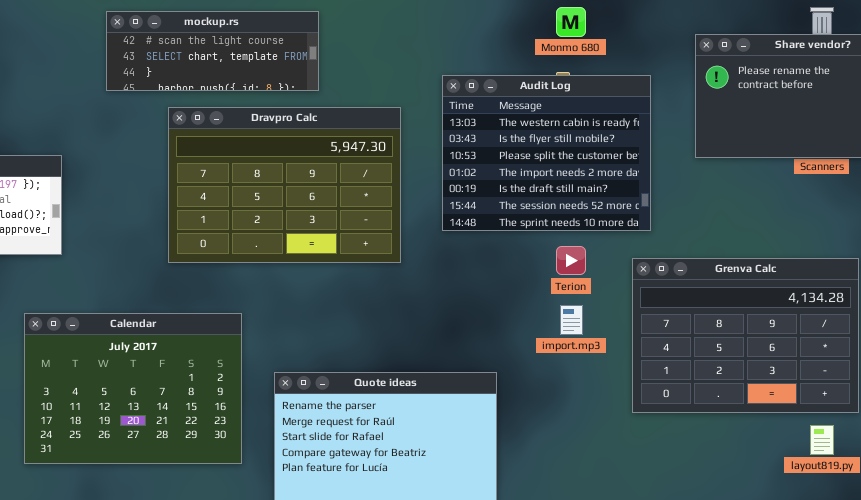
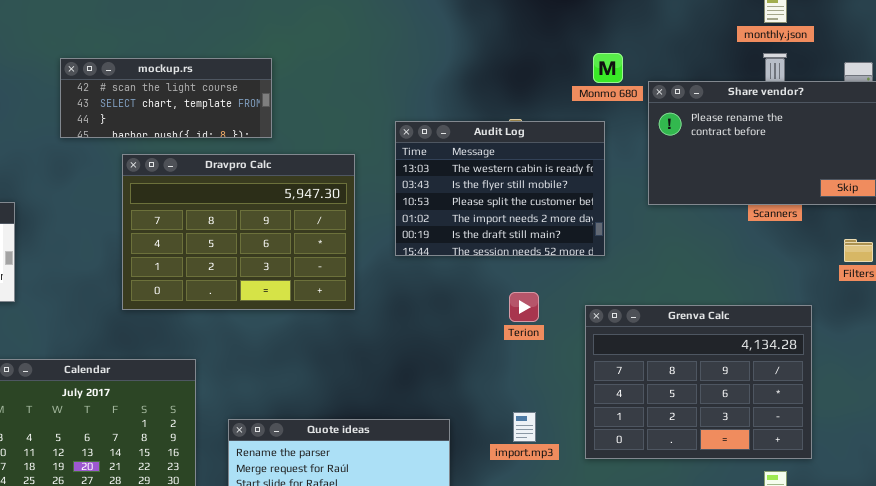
Monmo 680: [556,7,586,37] -> [593,53,623,83], moved
Audit Log: [442,75,651,231] -> [395,121,605,256], resized
import.mp3: [560,305,583,335] -> [513,412,536,442], moved

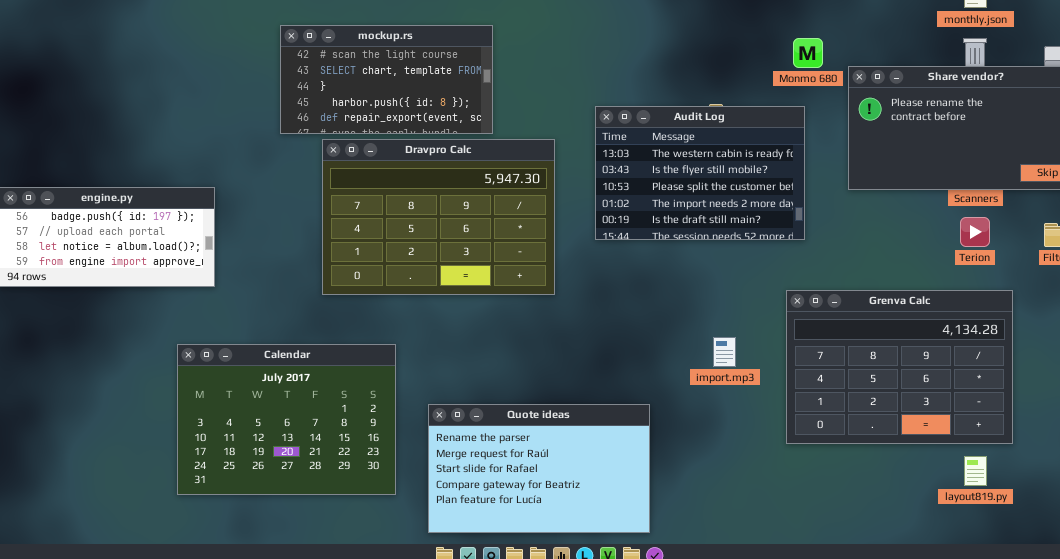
mockup.rs: [60,58,272,138] -> [280,25,493,134], moved, resized
Terion: [509,292,539,322] -> [960,217,990,247], moved
import.mp3: [513,412,536,442] -> [713,337,736,367], moved

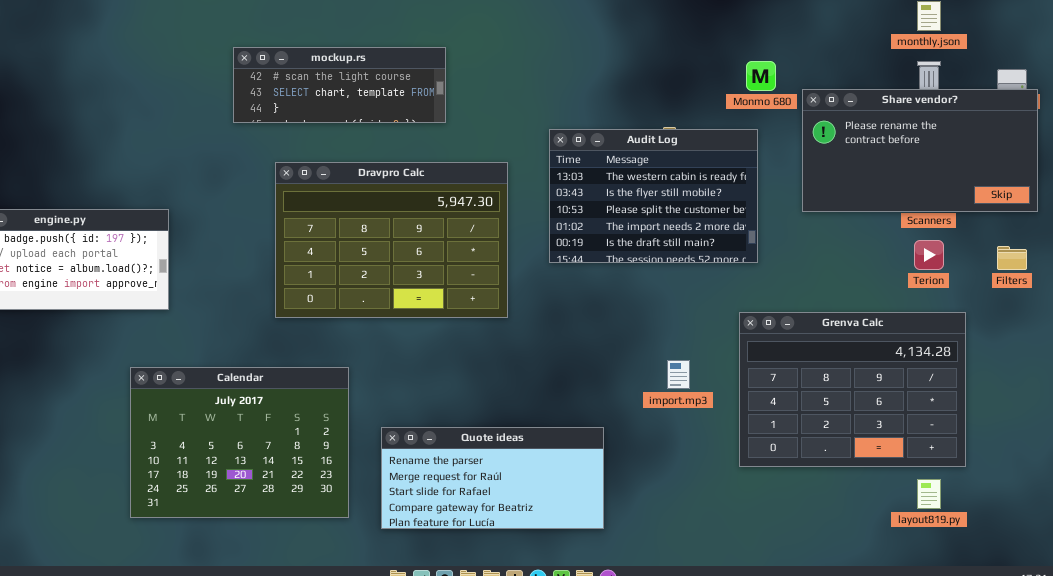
mockup.rs: [280,25,493,134] -> [233,47,446,123], resized
Quote ideas: [428,404,650,533] -> [381,427,604,529], resized

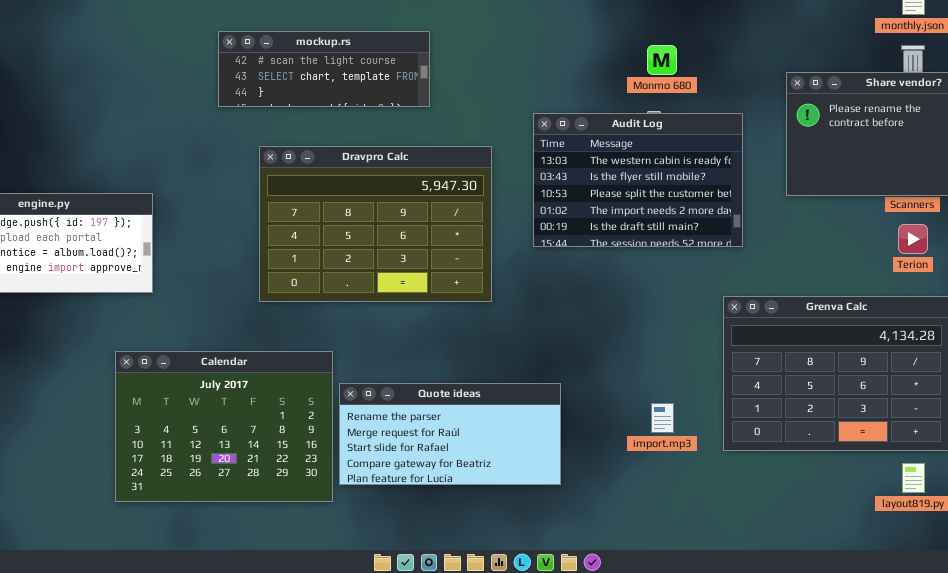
Monmo 680: [746,61,776,91] -> [647,45,677,75], moved
import.mp3: [667,360,690,389] -> [651,403,674,433], moved
Quote ideas: [381,427,604,529] -> [339,383,561,485], moved

